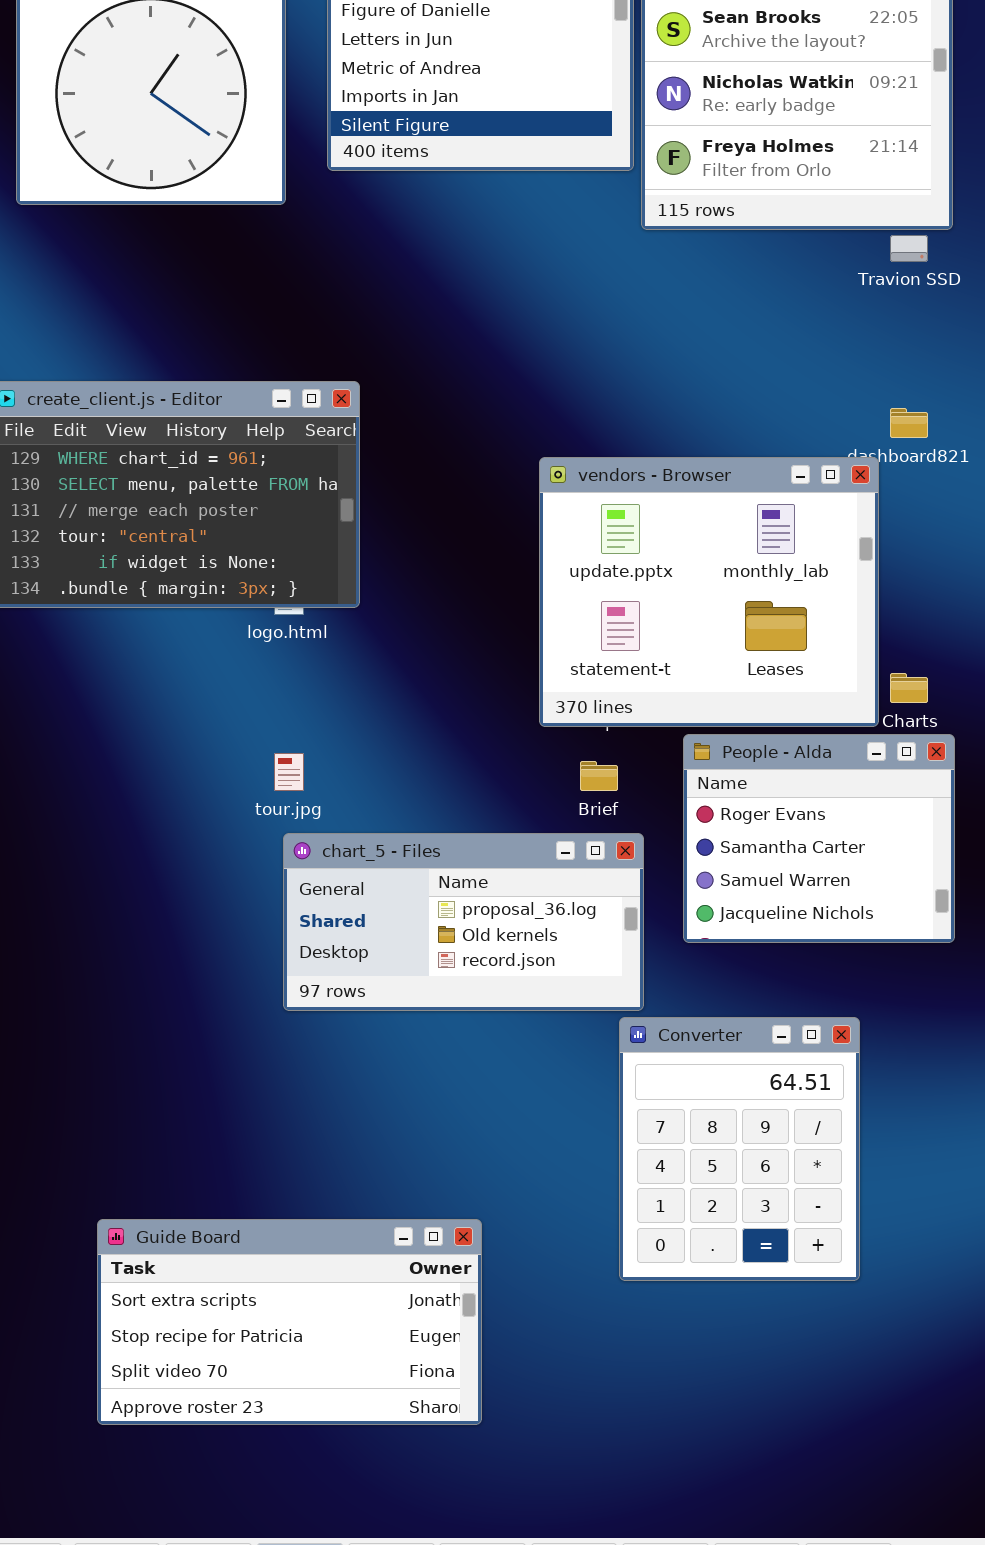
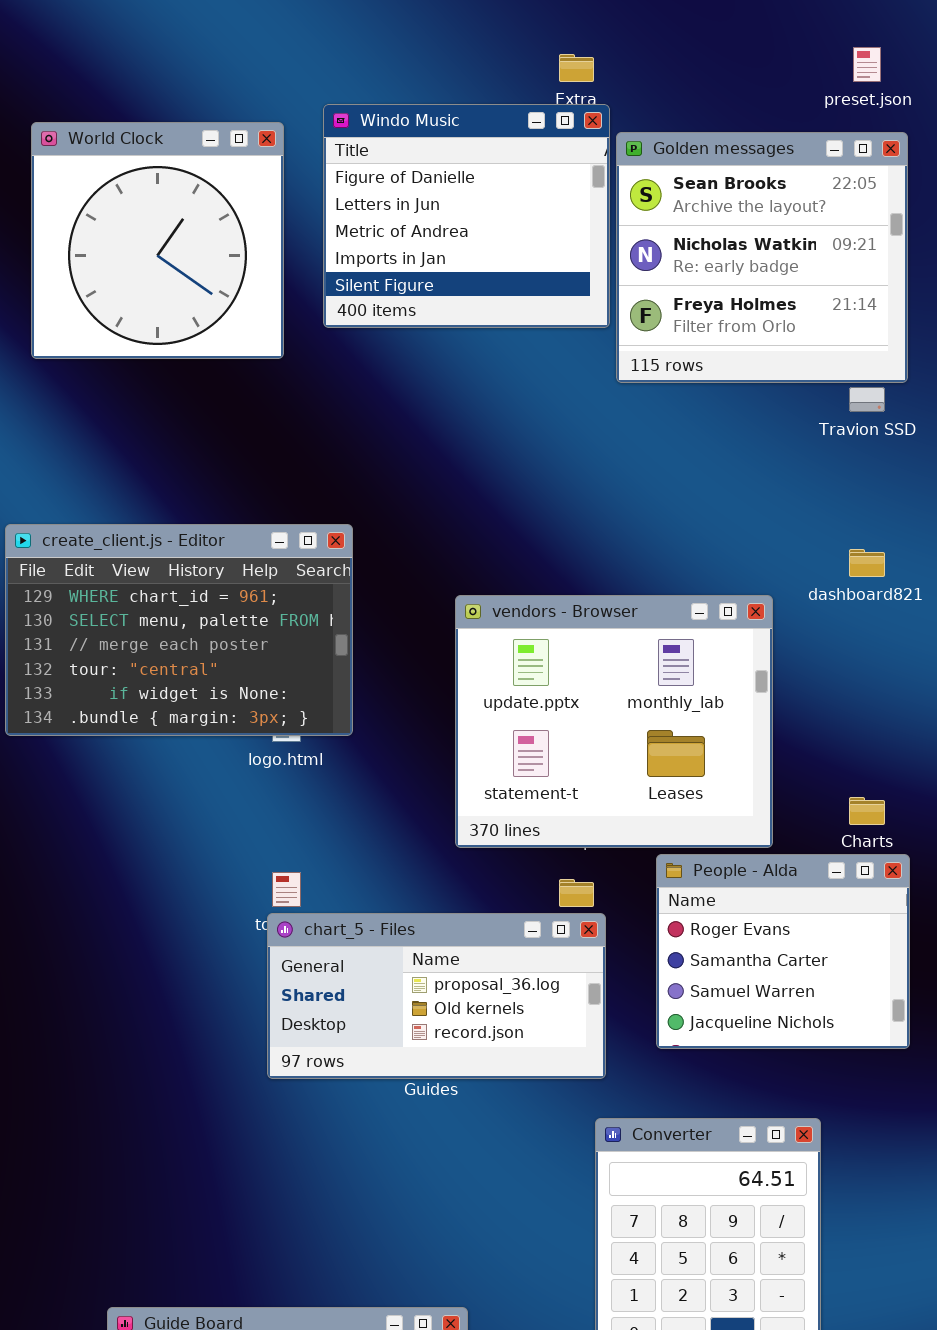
vendors - Browser: [539,457,879,727] -> [455,595,773,848], moved
chart_5 - Files: [283,833,644,1011] -> [267,913,606,1079], moved

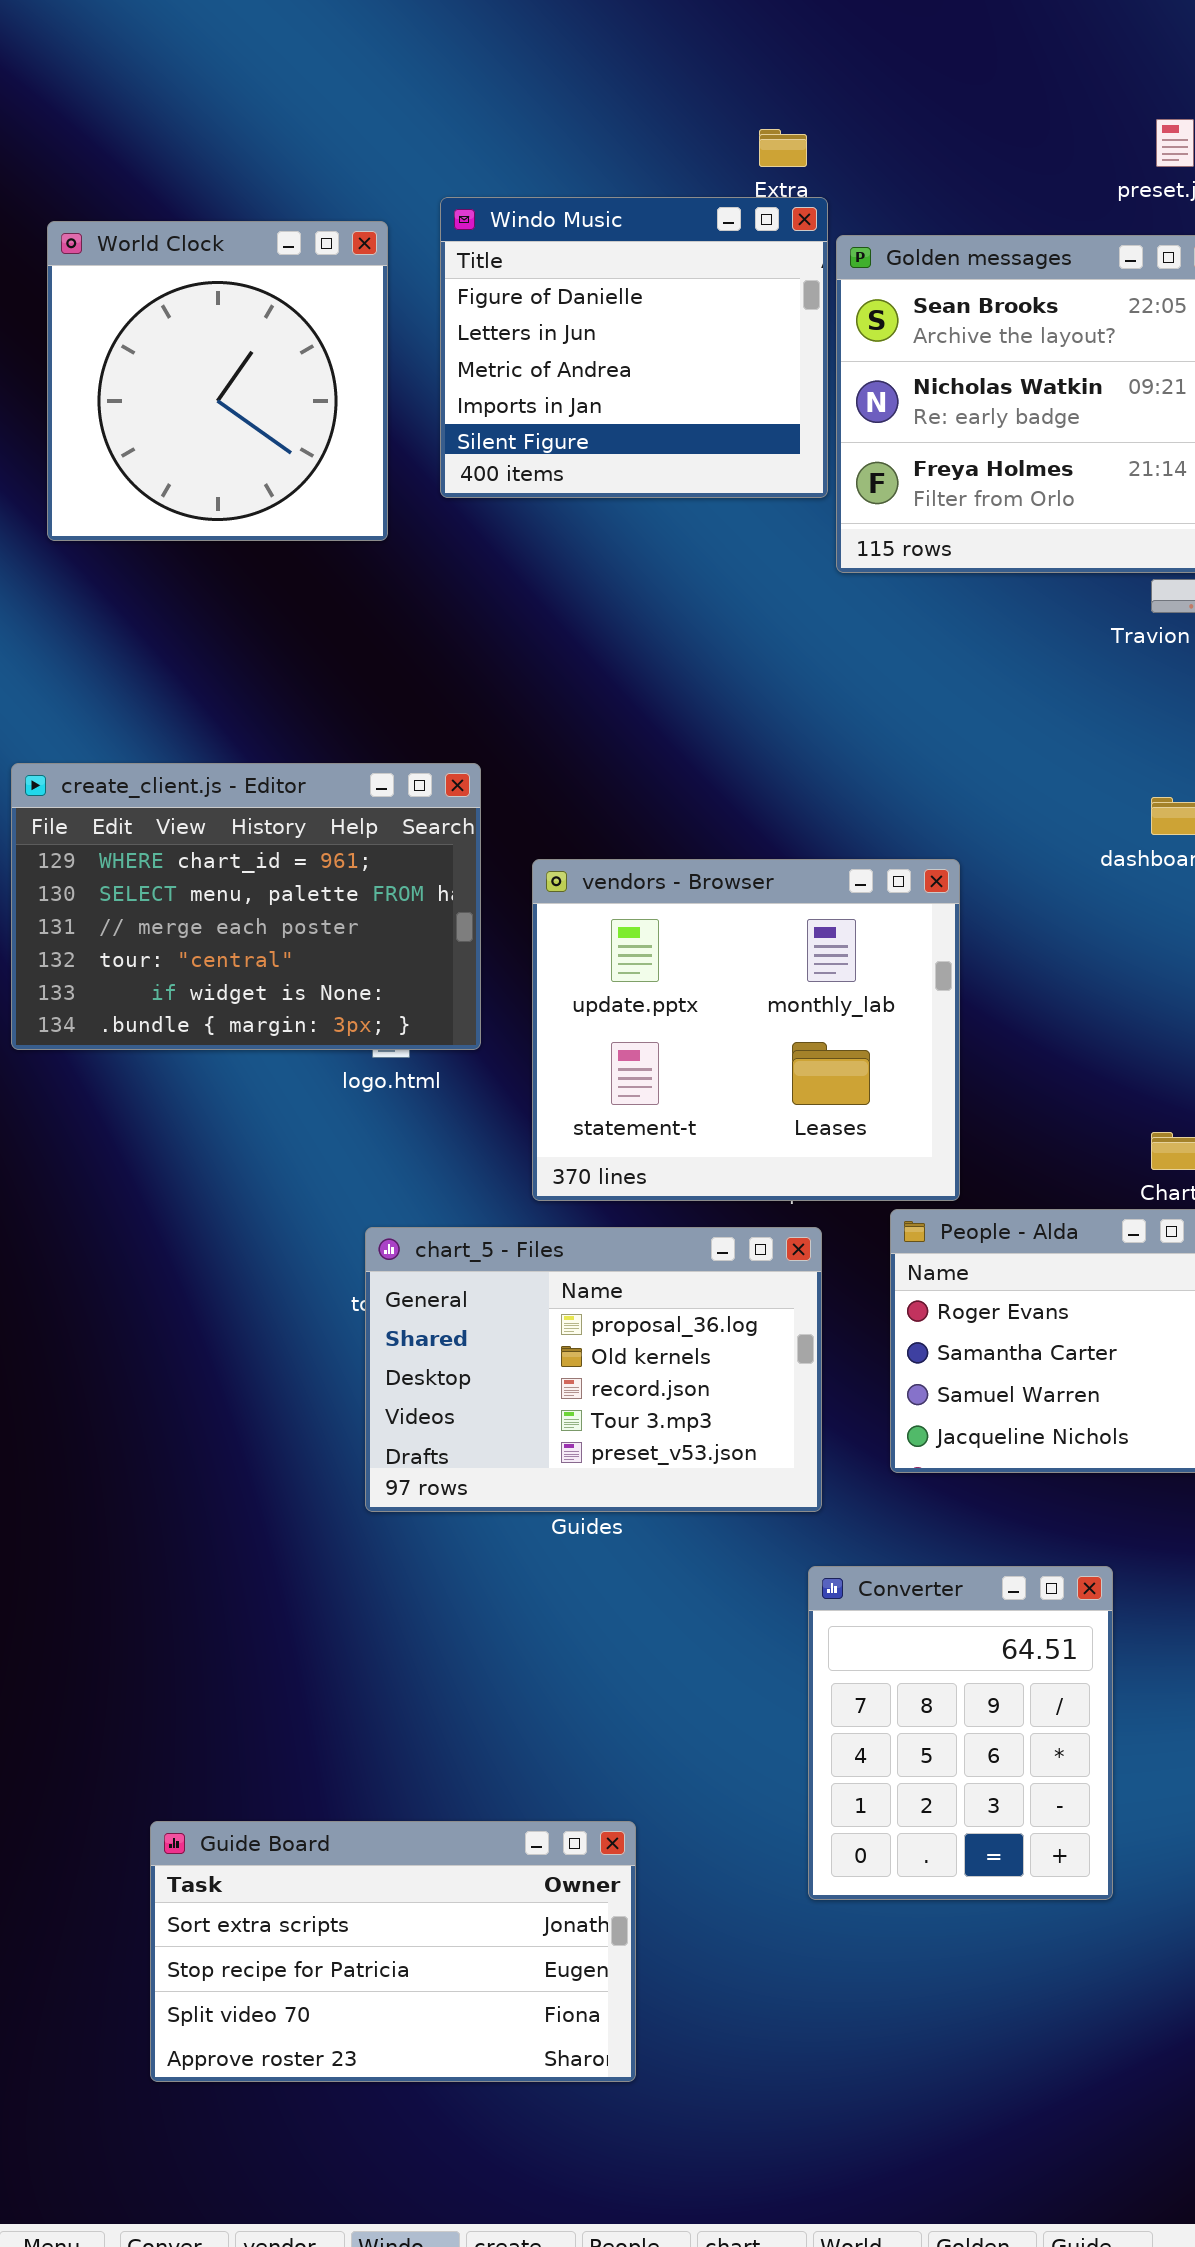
vendors - Browser: [455,595,773,848] -> [532,859,960,1201], moved
chart_5 - Files: [267,913,606,1079] -> [365,1227,822,1512], resized

